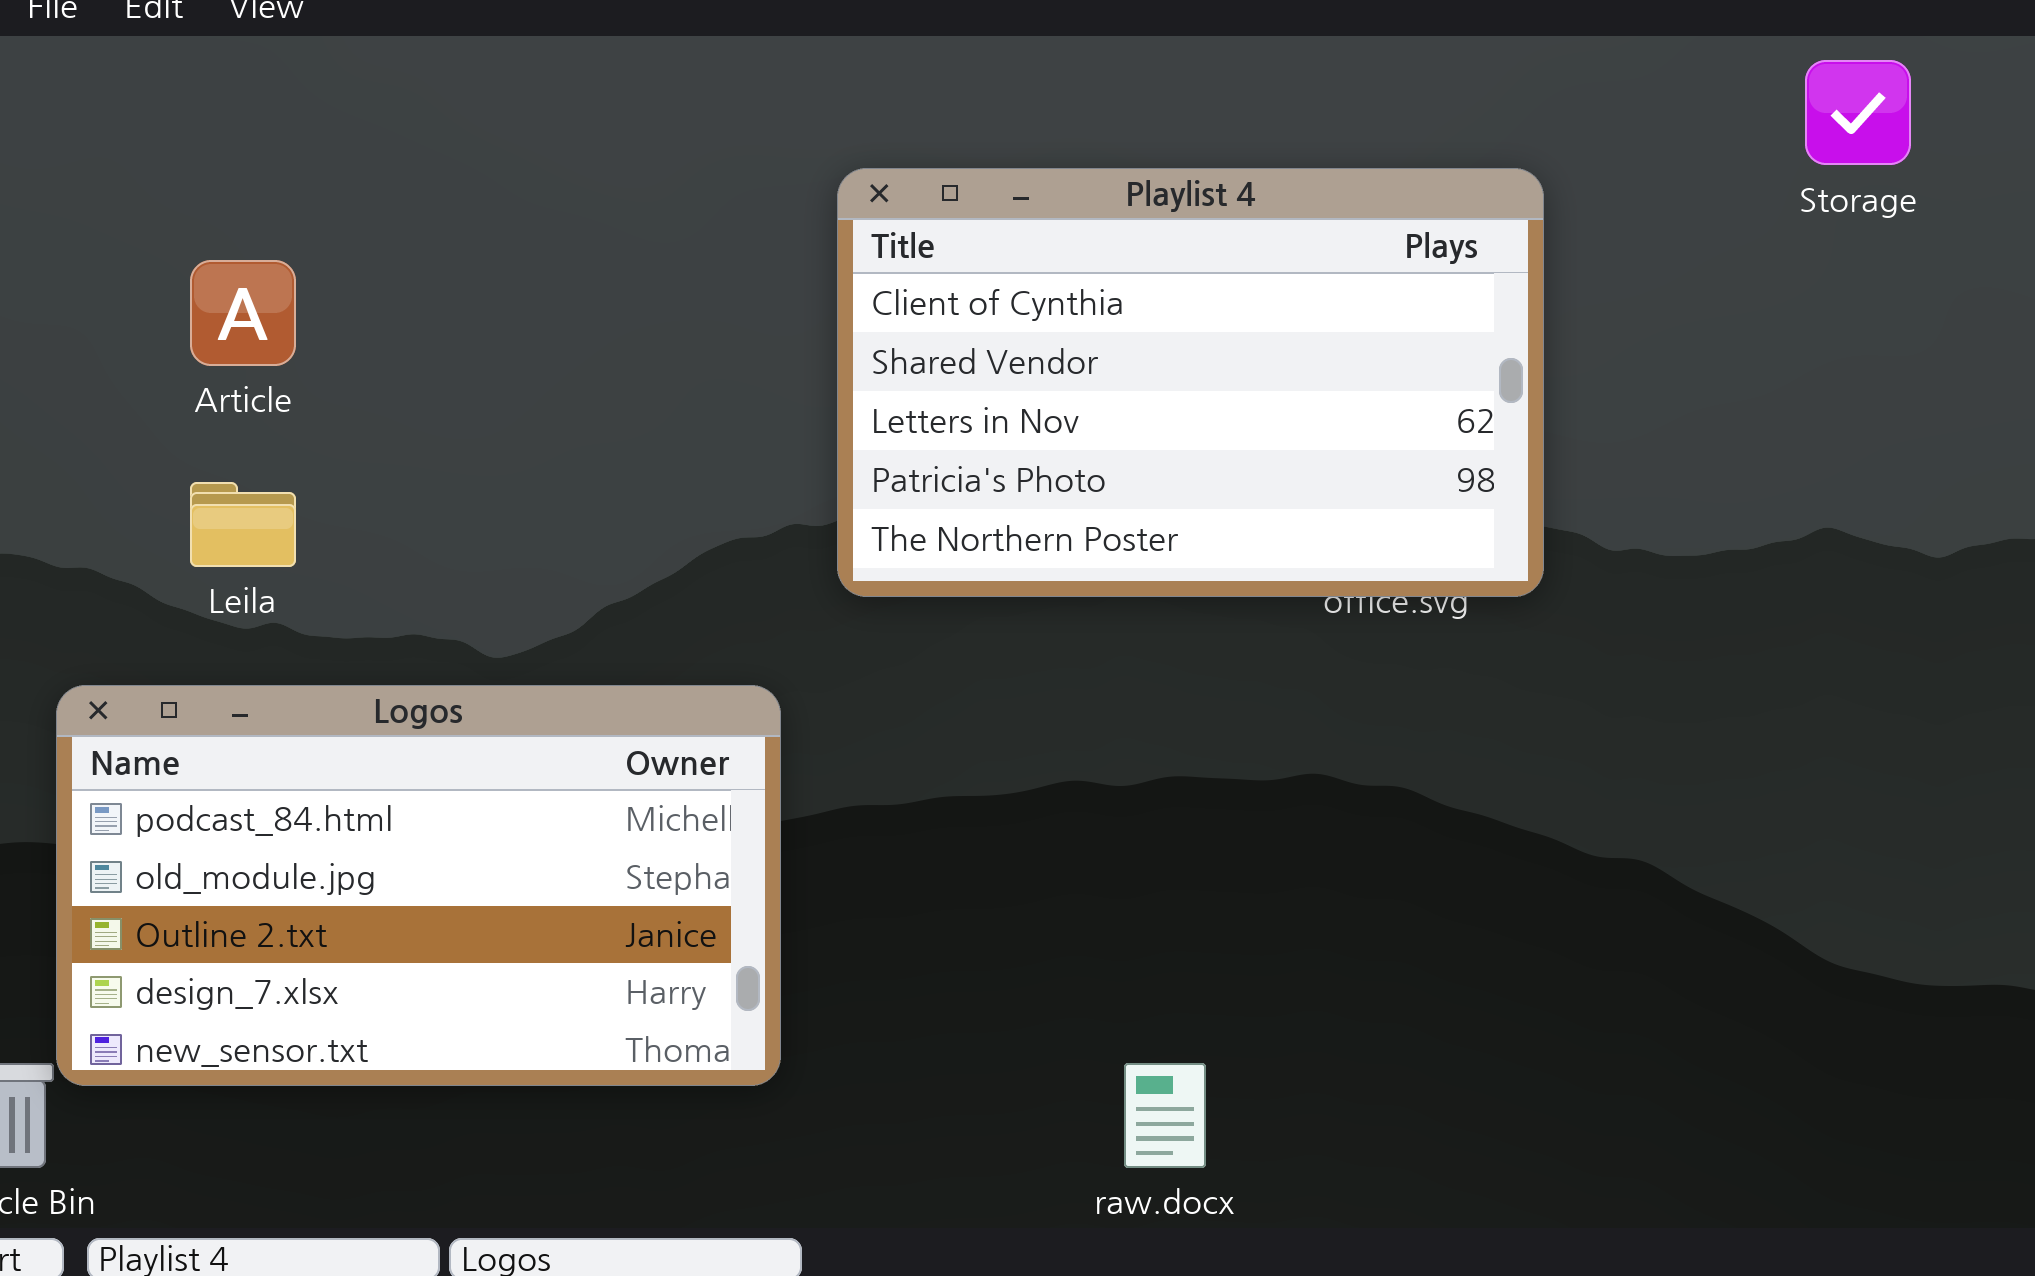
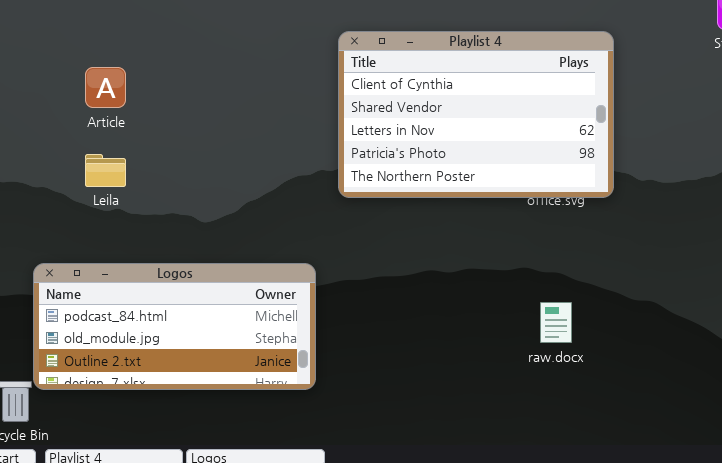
Logos: [56,685,781,1086] -> [33,263,316,390], resized
raw.docx: [1124,1063,1206,1168] -> [540,302,572,343], moved

